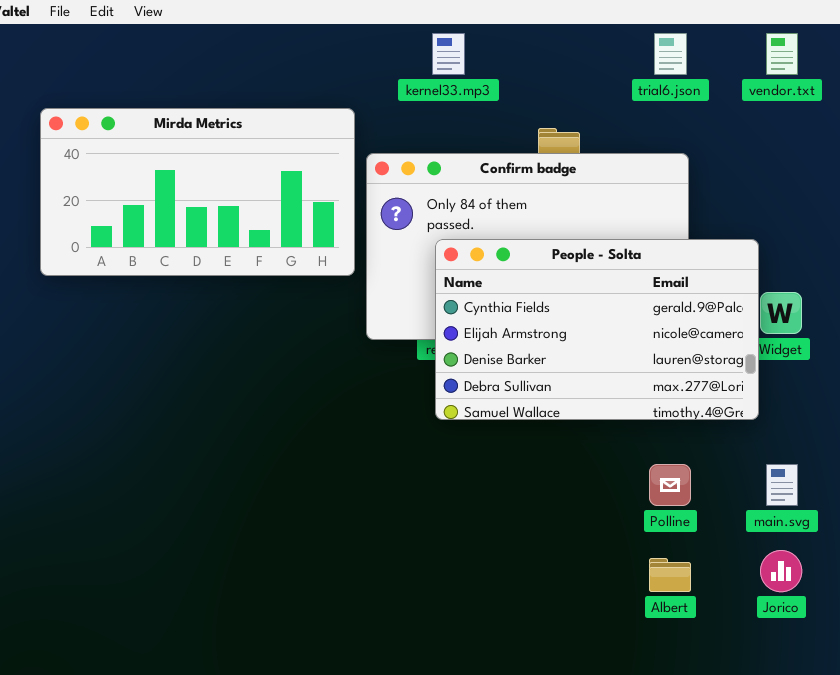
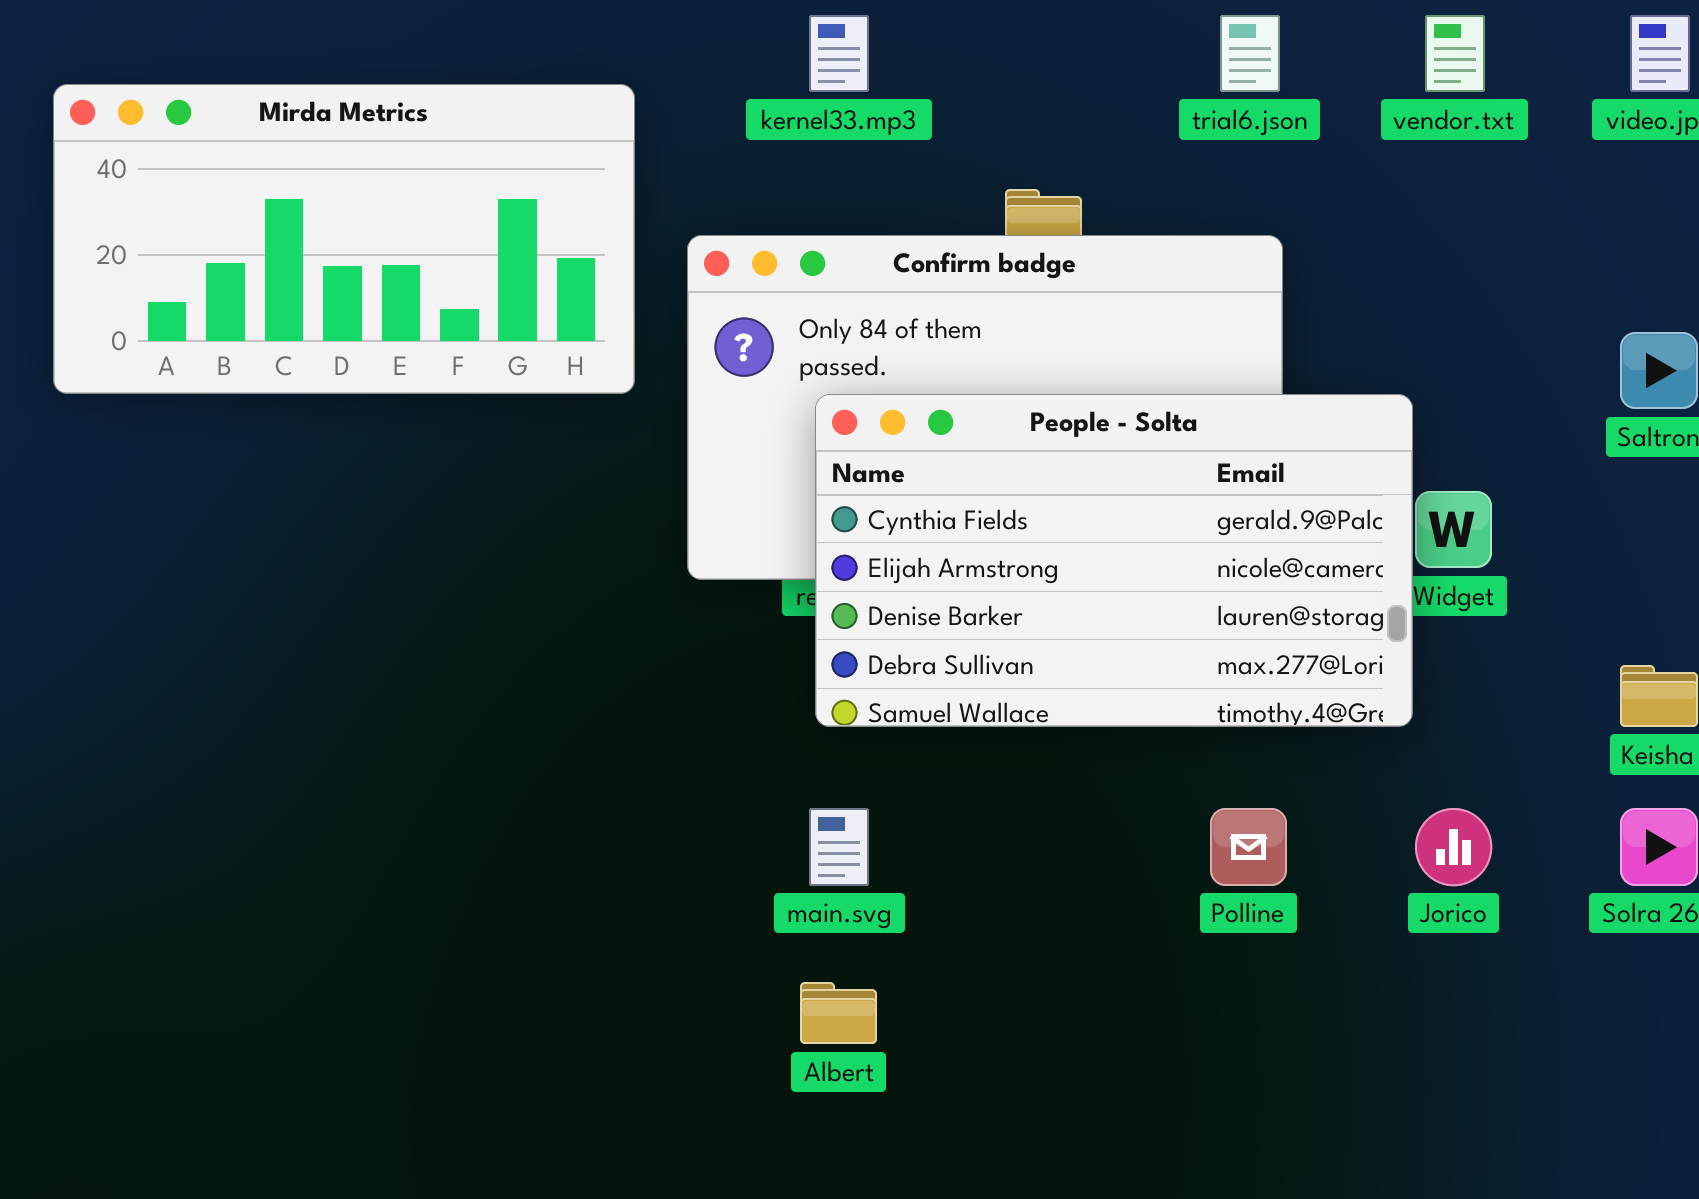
Mirda Metrics: [40,108,355,276] -> [53,84,635,394], moved
main.svg: [766,464,798,506] -> [809,808,869,886], moved
Jorico: [760,550,802,592] -> [1415,808,1492,886], moved
Albert: [649,558,691,592] -> [800,982,877,1044], moved

